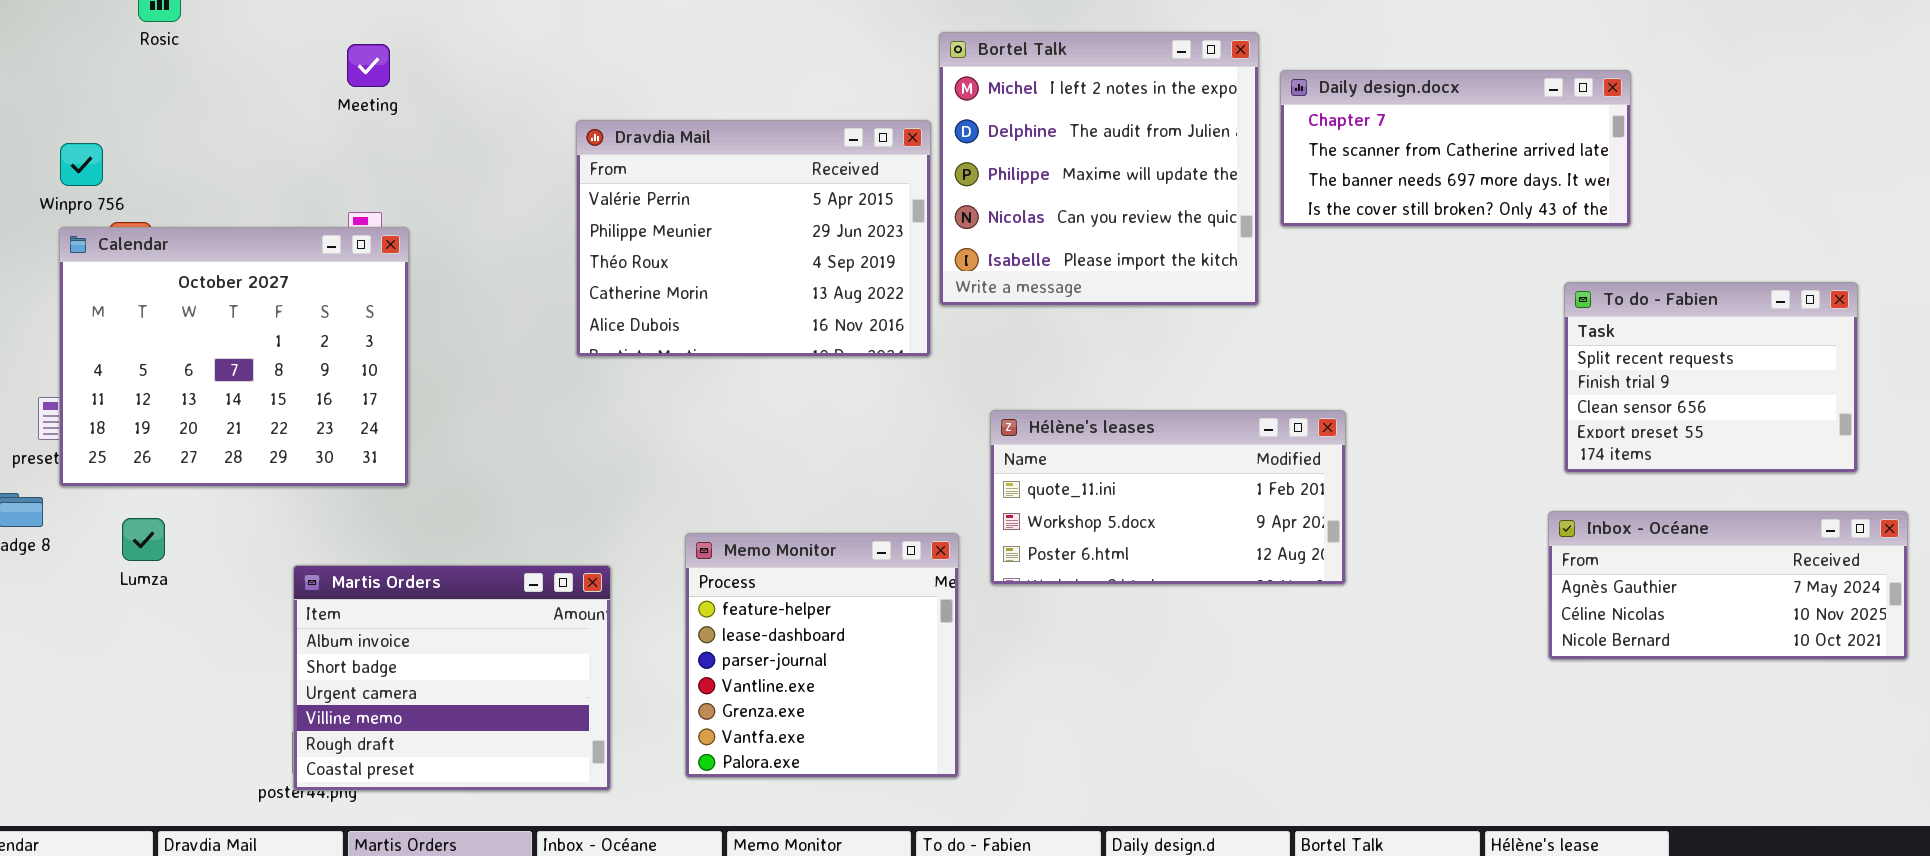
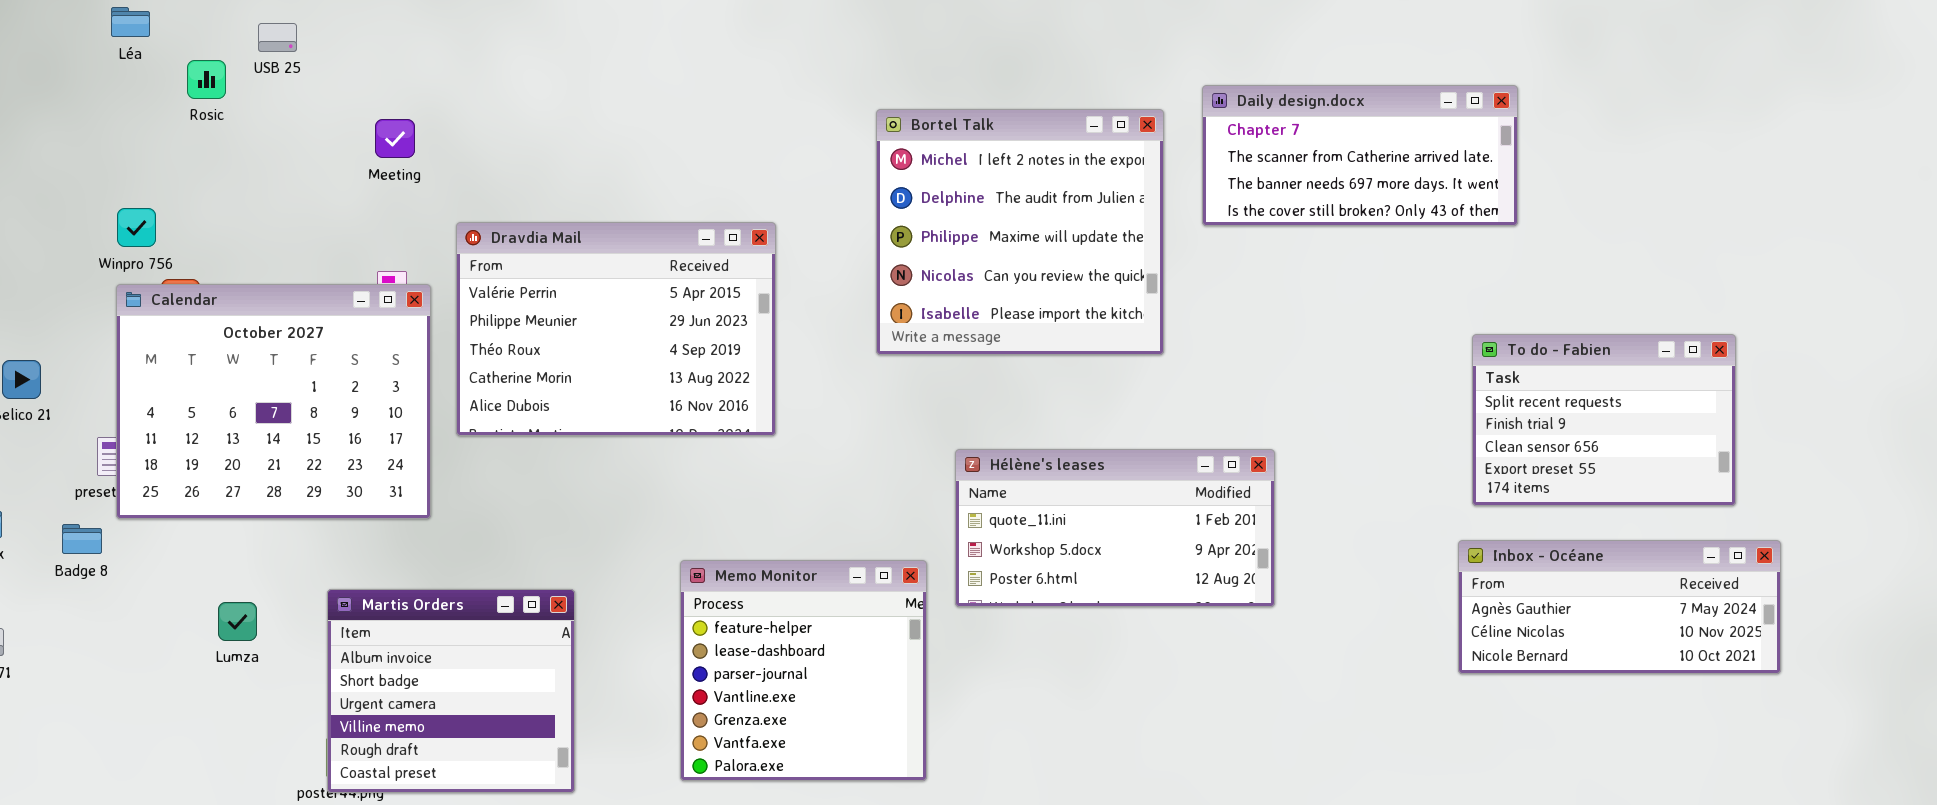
Bortel Talk: [939,32,1259,306] -> [876,109,1164,355], moved
Daily design.docx: [1280,70,1631,227] -> [1202,85,1518,226], moved
Dravdia Mail: [576,120,931,357] -> [456,222,776,436], moved
Lumza: [122,518,165,561] -> [218,602,257,641], moved
Martis Orders: [293,565,611,791] -> [327,589,575,793], resized

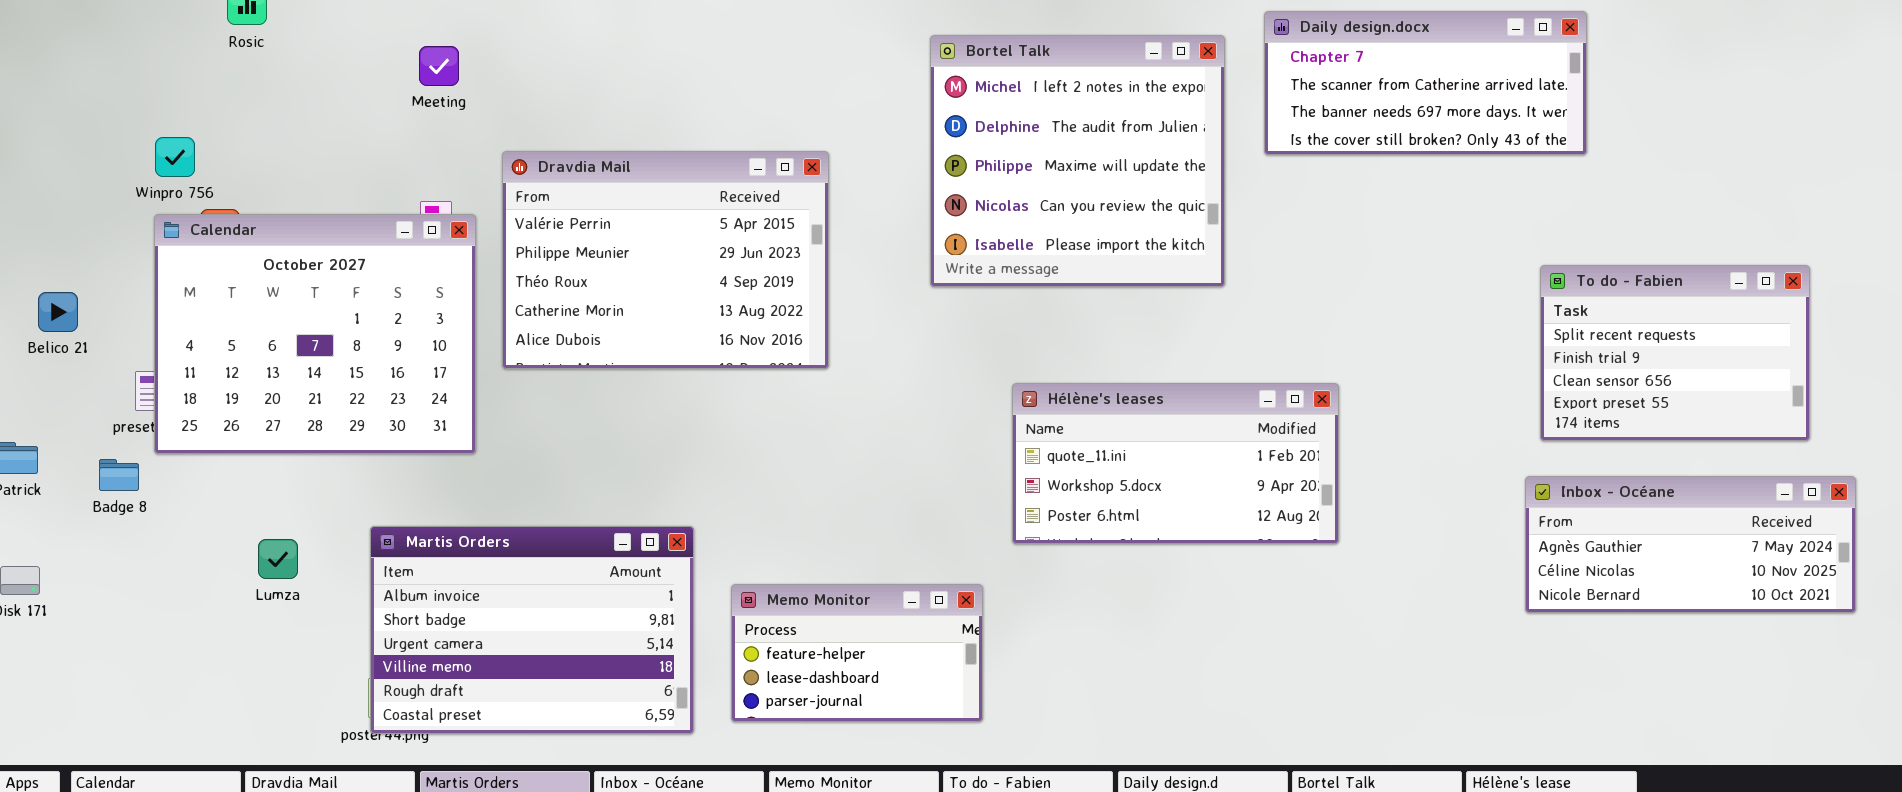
Memo Monitor: [680,560,927,781] -> [731,584,983,722], resized
Martis Orders: [327,589,575,793] -> [370,526,694,734], resized

